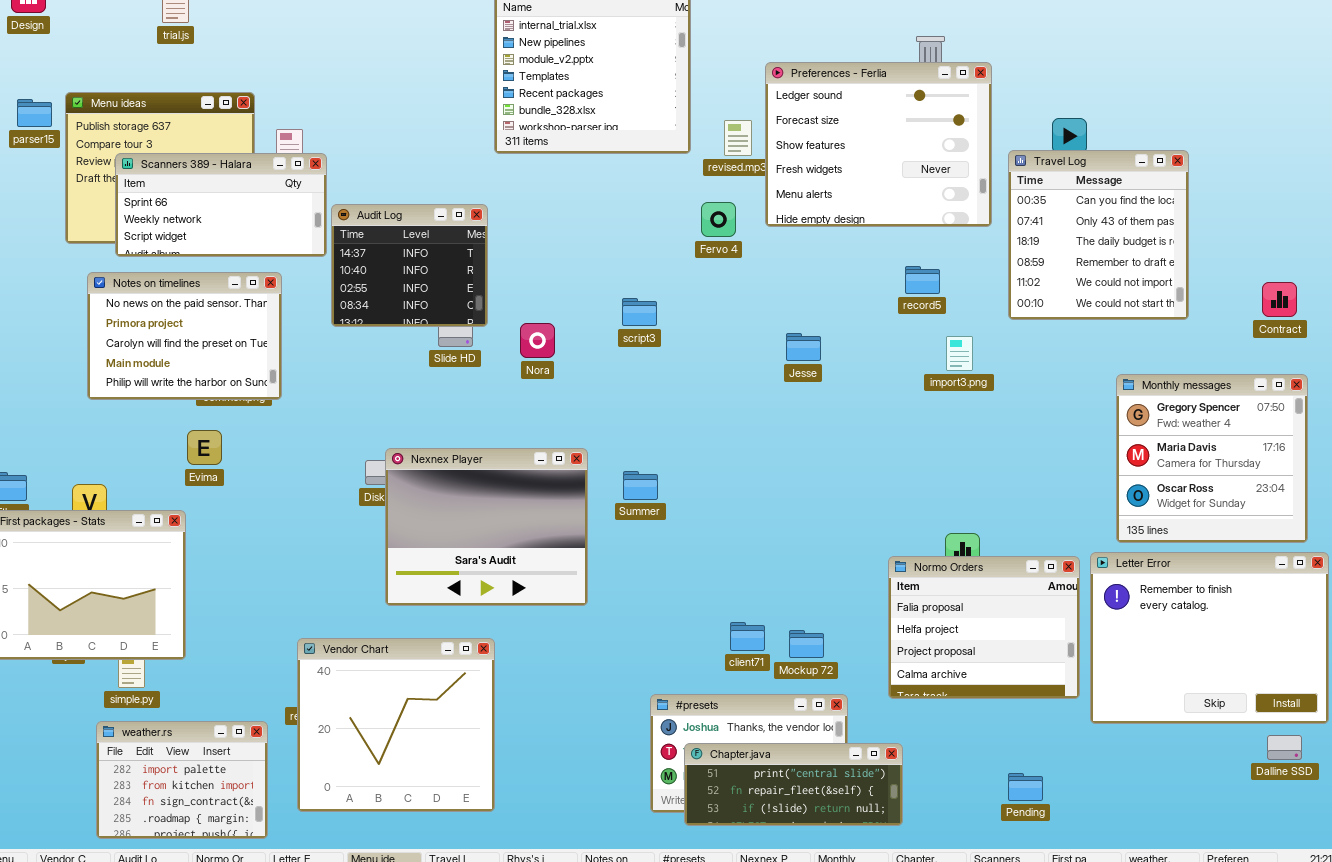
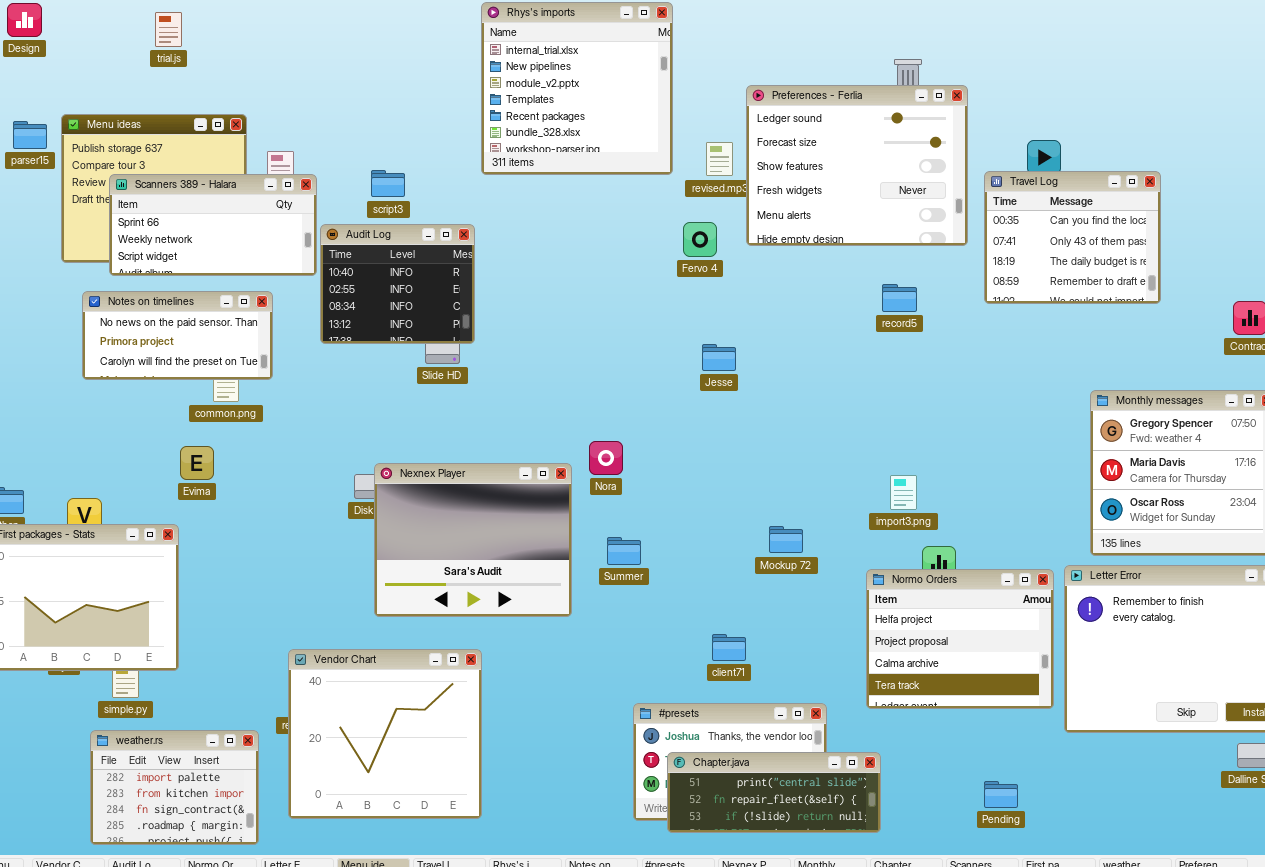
Travel Log: [1008,150,1189,320] -> [984,171,1161,304], resized
Audit Log: [331,204,488,327] -> [320,224,475,344], scrolled down 1 row
Notes on timelines: [87,272,282,400] -> [82,291,273,380], resized
script3: [622,298,657,326] -> [371,170,405,197], moved
Nora: [520,323,555,358] -> [589,441,623,475], moved
Jesse: [786,333,821,361] -> [702,344,736,371], moved
import3.png: [946,336,973,371] -> [890,475,917,510], moved
Summer: [623,471,658,500] -> [607,537,641,565], moved
Normo Orders: [888,556,1080,699] -> [866,569,1054,709], scrolled down 1 row
Mockup 72: [789,630,824,658] -> [769,526,803,553], moved

